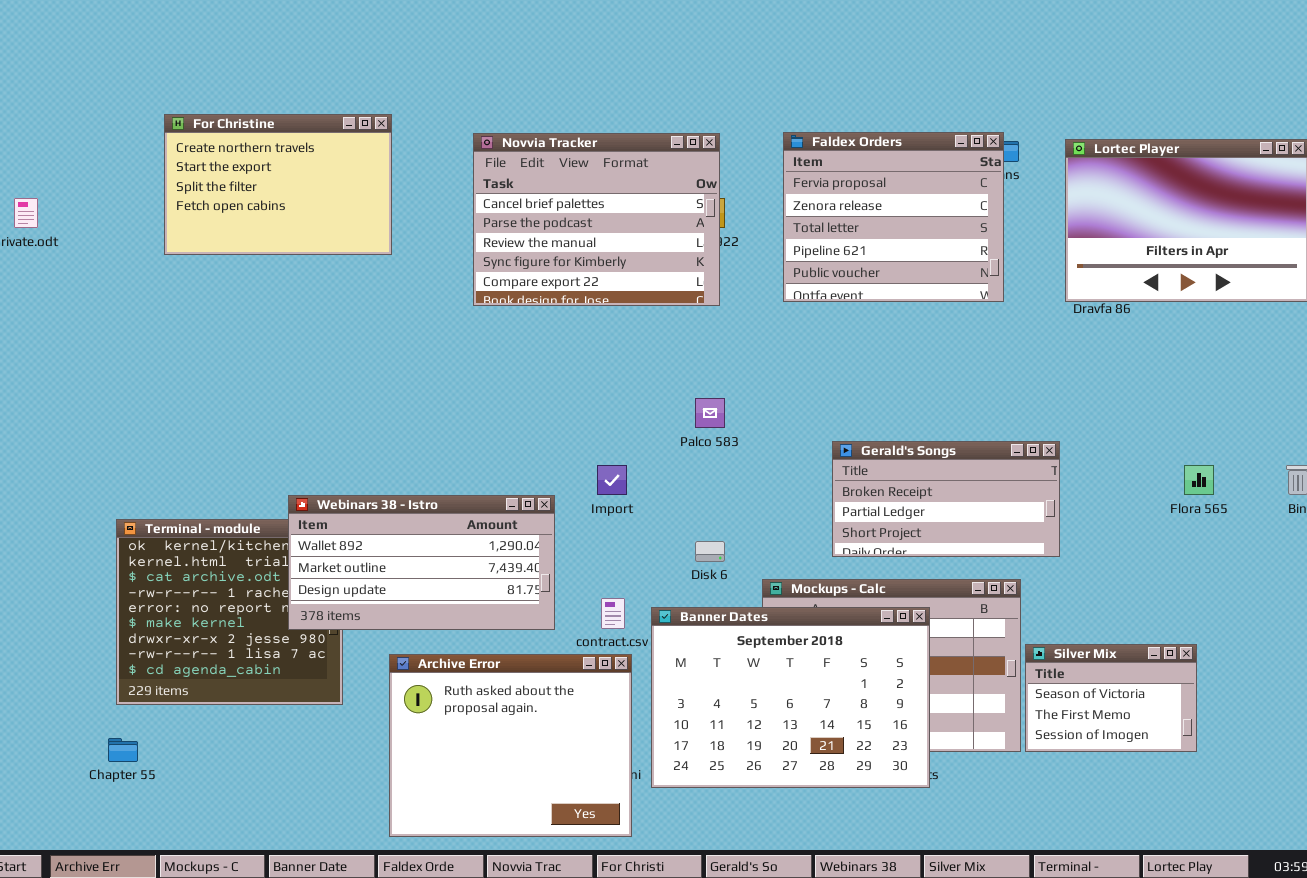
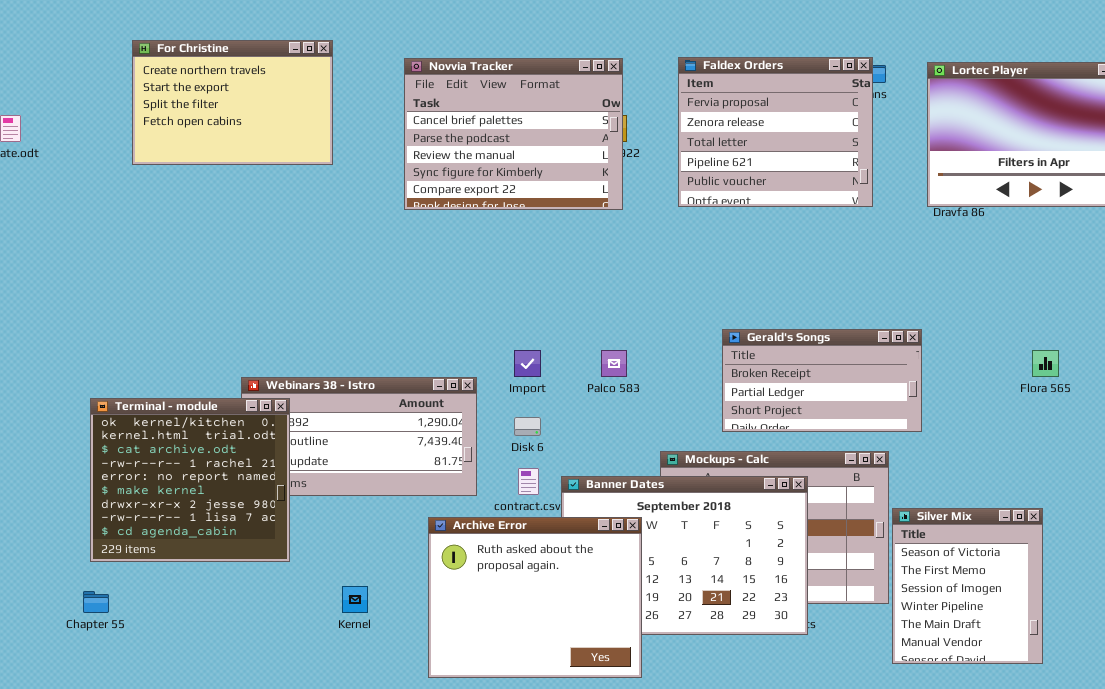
Palco 583: [695,398,725,428] -> [601,350,627,377], moved
Terminal - module: [116,519,343,705] -> [90,398,290,562], raised
Disk 6: [695,541,725,562] -> [514,417,541,436], moved
Silver Mix: [1025,644,1197,752] -> [892,508,1043,664], resized
Archive Error: [389,654,632,837] -> [428,517,642,678], moved

